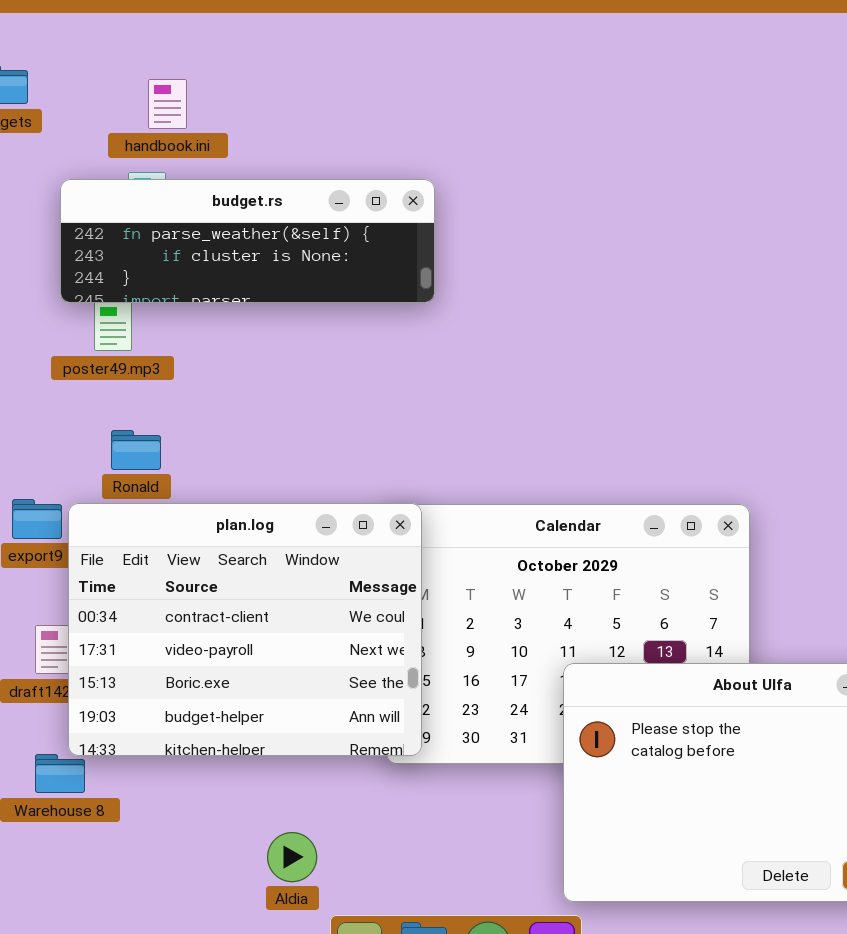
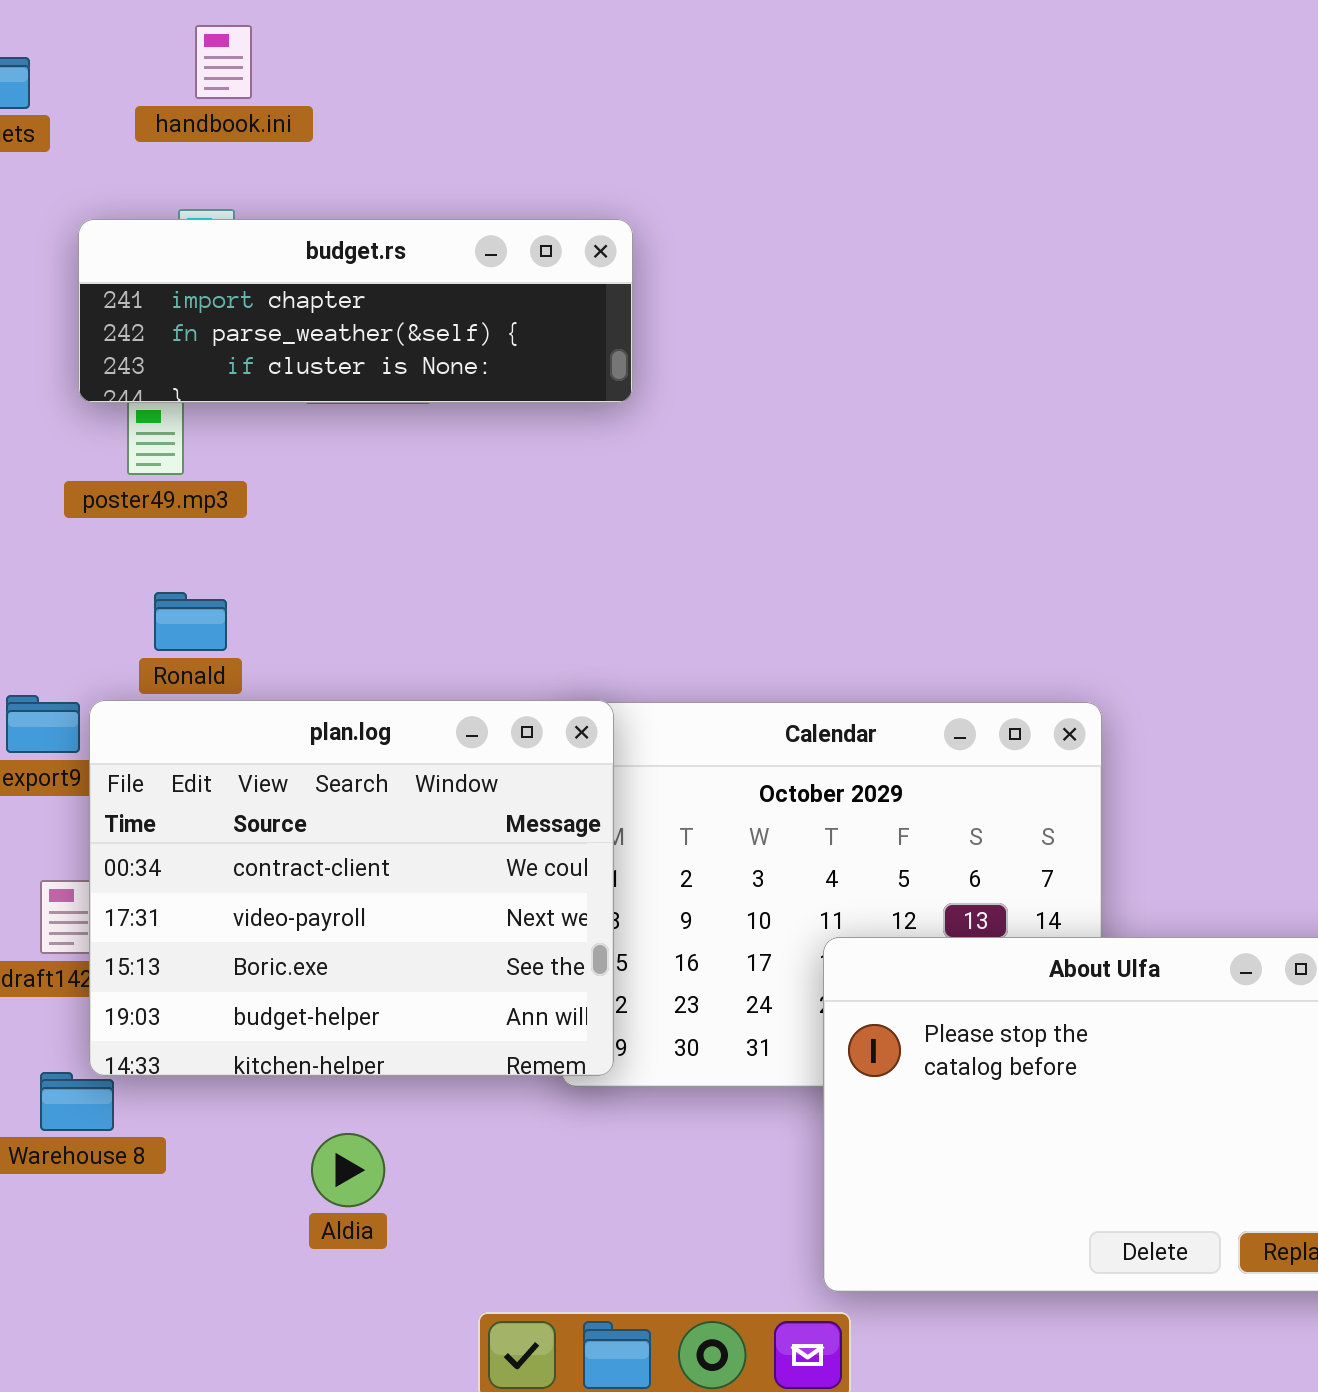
handbook.ini: [148,79,187,129] -> [195,25,252,99], moved
budget.rs: [60,179,435,303] -> [78,219,633,403], scrolled up 1 row
Aldia: [267,832,317,882] -> [311,1133,385,1207], moved

